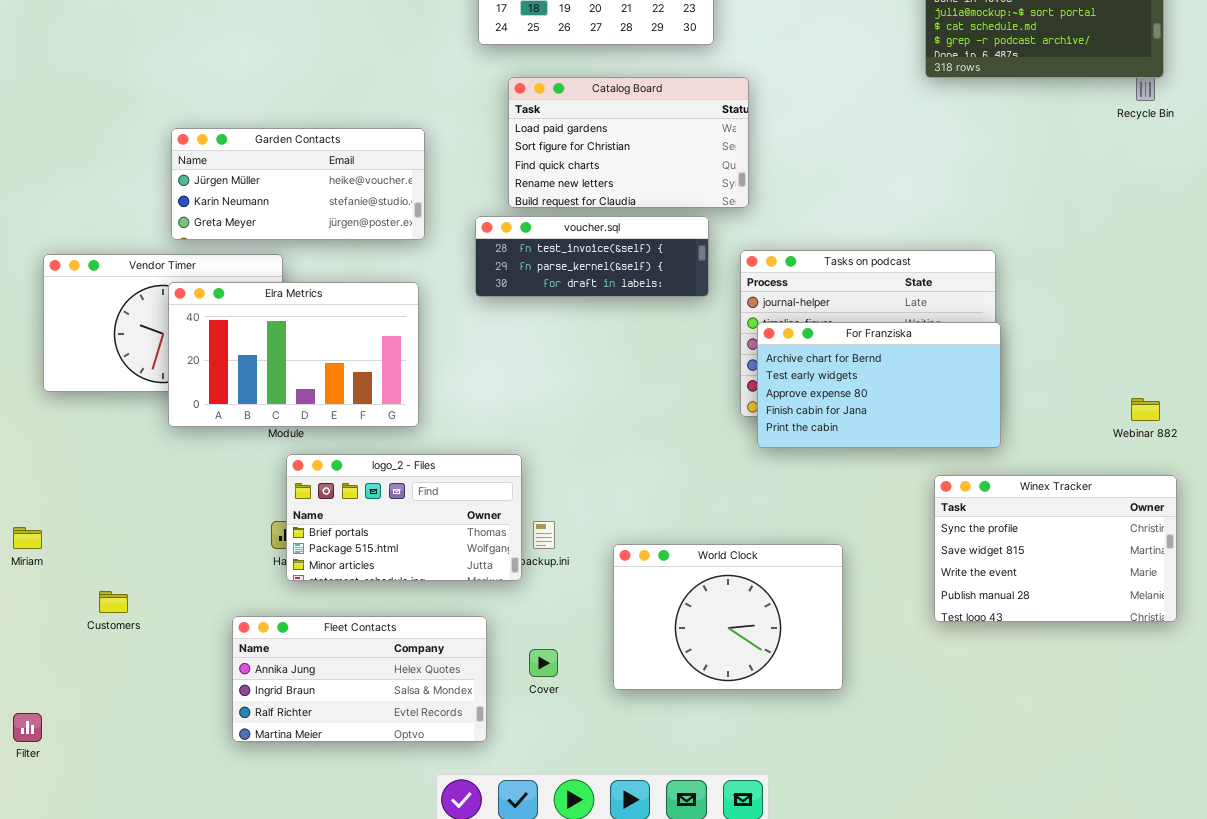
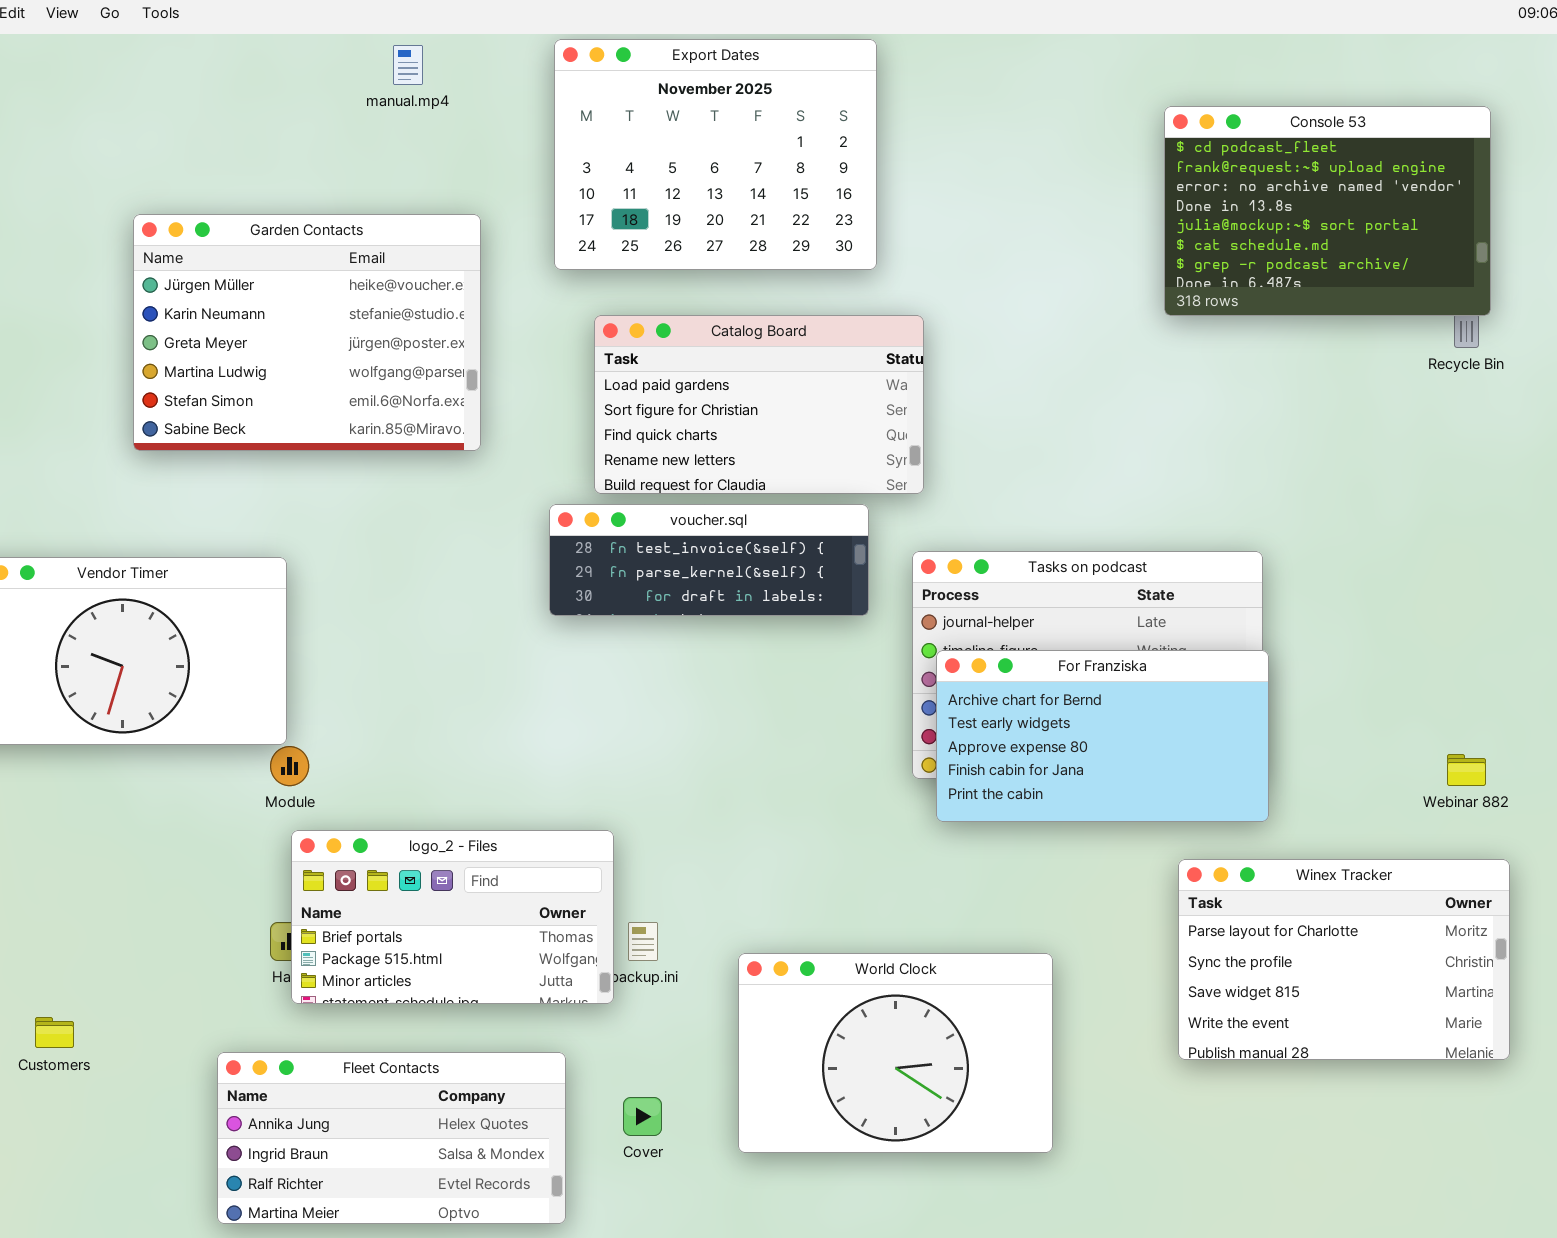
Garden Contacts: [171,128,425,240] -> [133,214,481,451], moved, resized
Elra Metrics: [168,282,419,427] -> none, closed
Winex Tracker: [934,475,1177,622] -> [1178,859,1510,1060], scrolled up 1 row

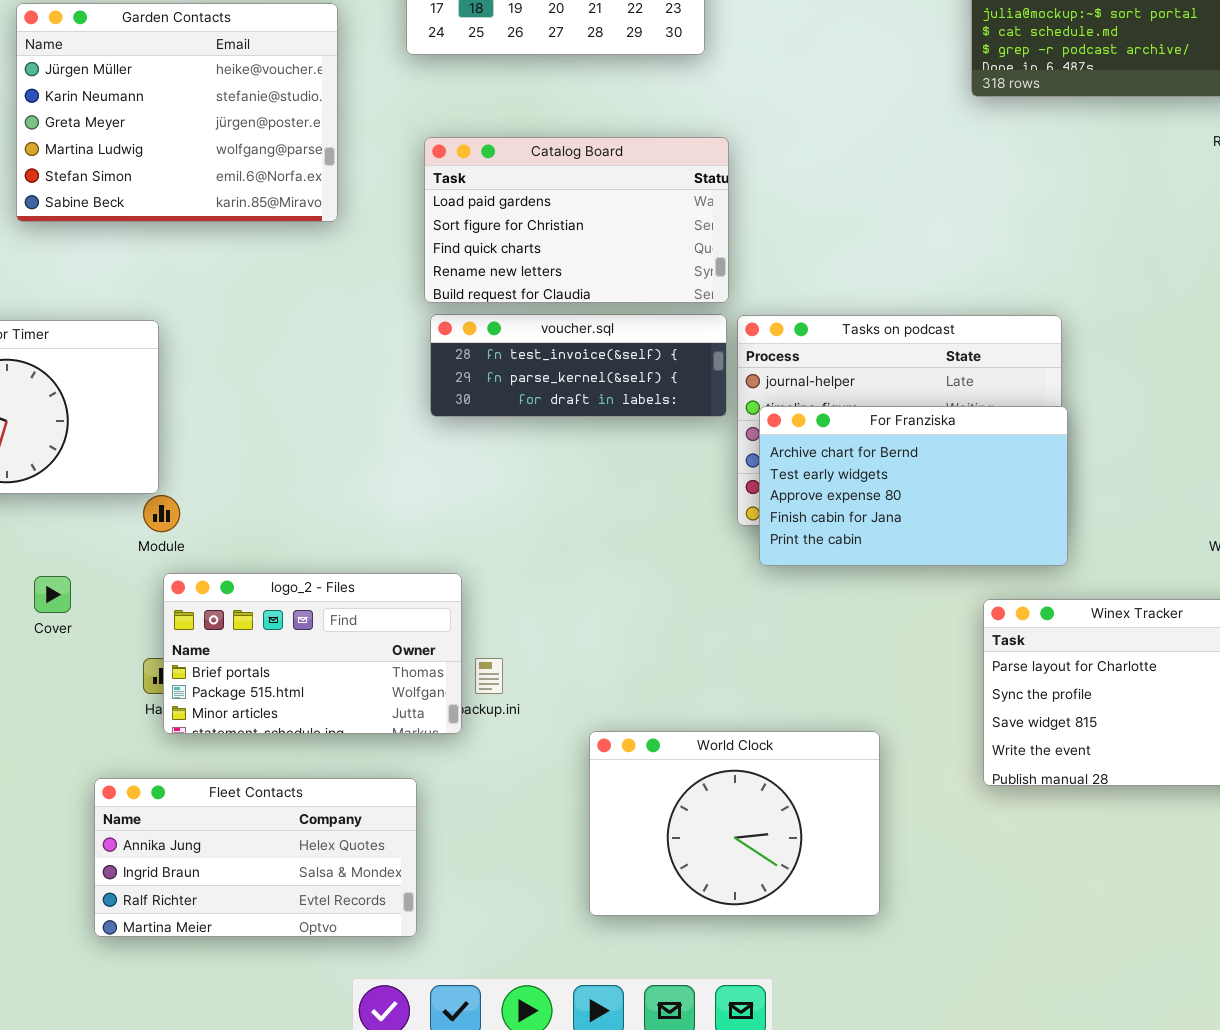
Catalog Board: [594,315,924,494] -> [424,137,729,303], moved
voucher.sql: [549,504,869,616] -> [430,314,727,417], moved
World Clock: [738,953,1053,1153] -> [589,731,880,916], moved
Cover: [623,1097,662,1136] -> [34,576,71,613], moved

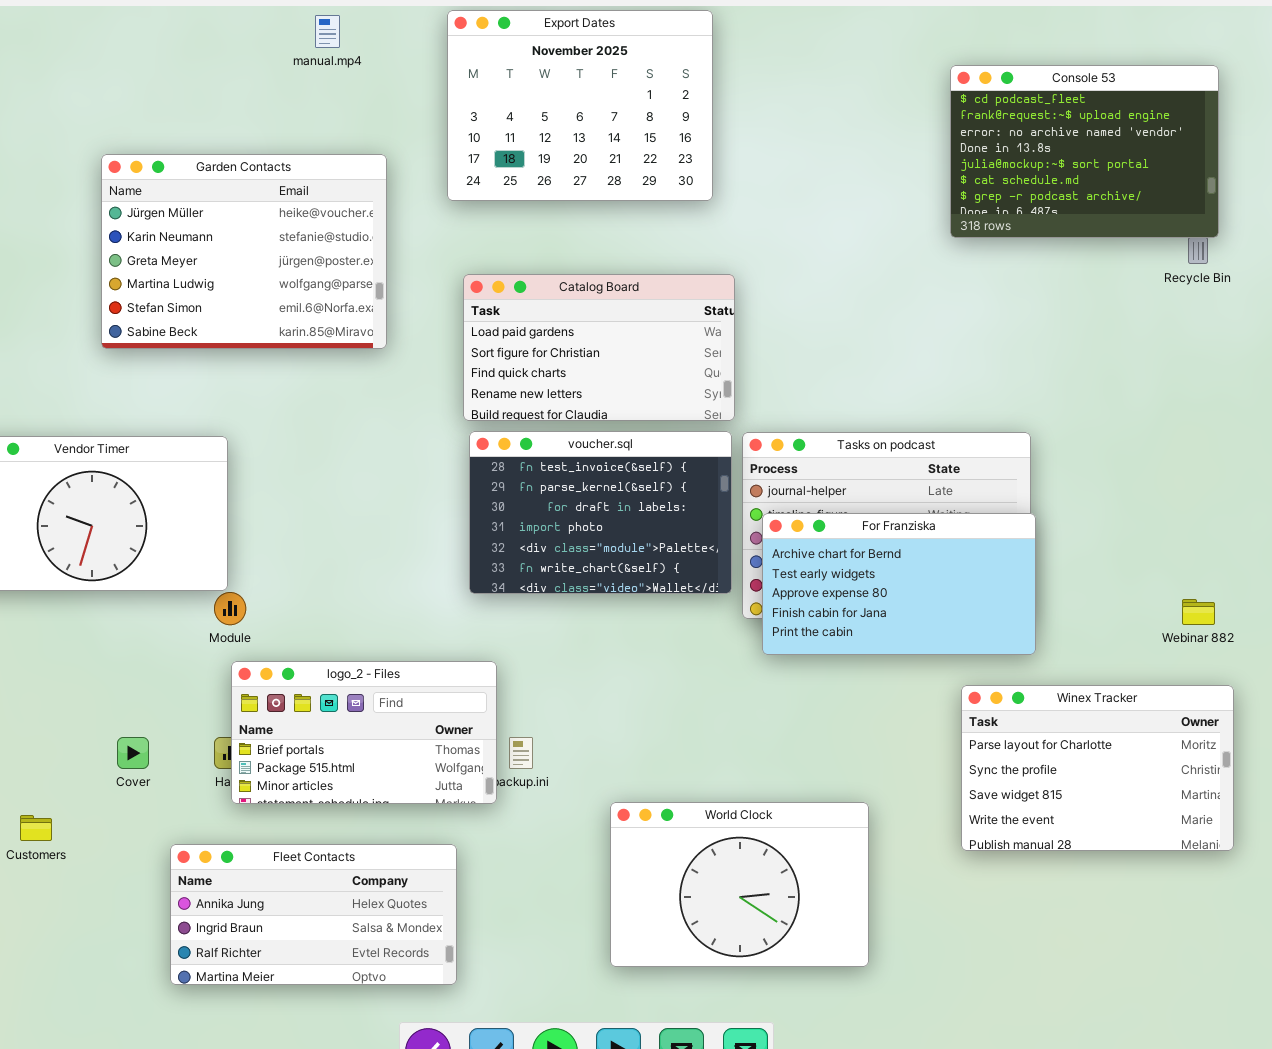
voucher.sql: [430,314,727,417] -> [469,431,732,594], resized
Cover: [34,576,71,613] -> [117,737,149,769], moved

